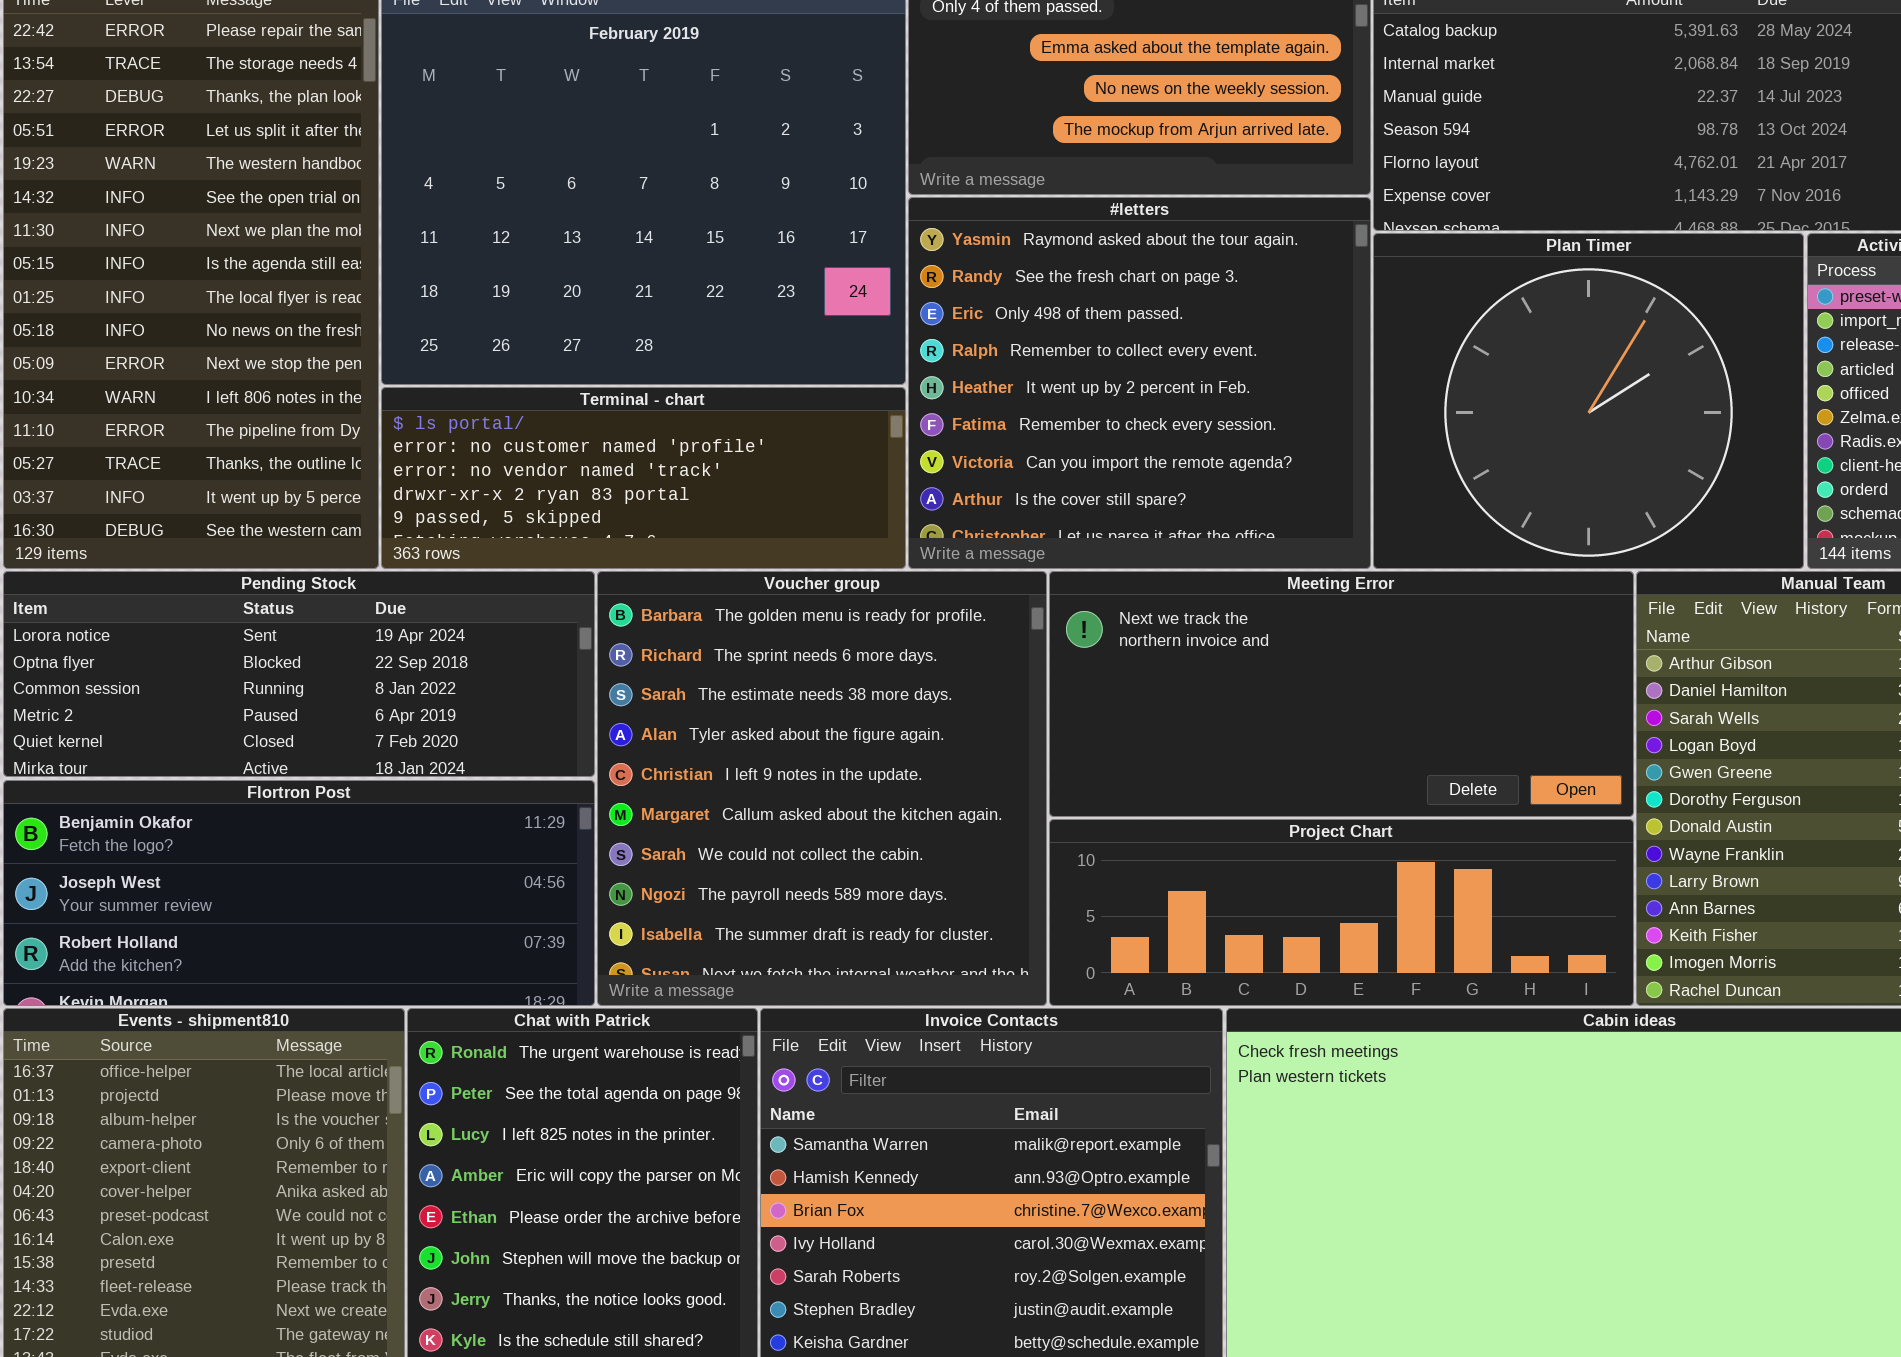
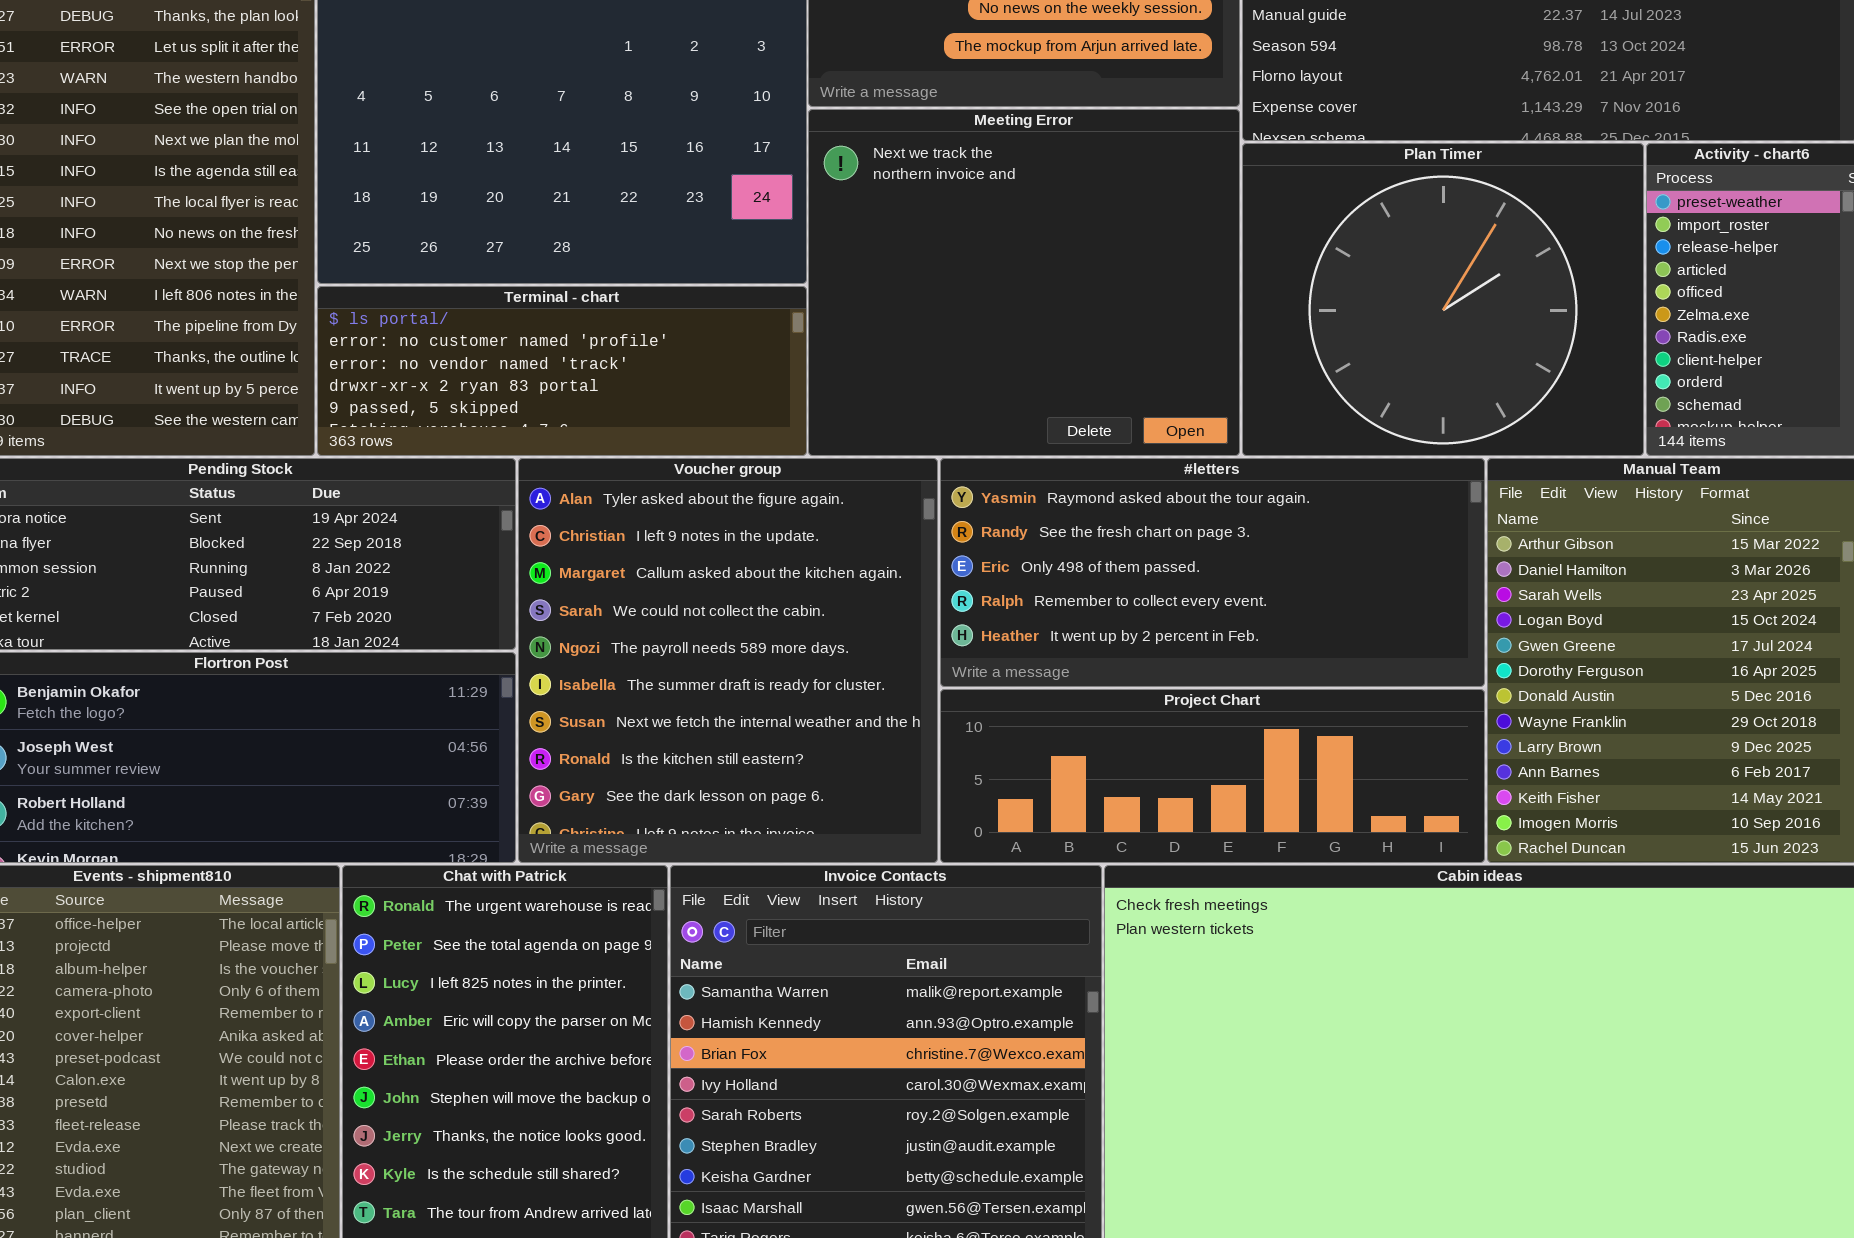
#letters: [908,197,1371,569] -> [940,458,1485,687], moved, resized
Voucher group: [597,571,1047,1006] -> [518,458,938,863], scrolled down 3 rows
Meeting Error: [1049,571,1634,817] -> [808,109,1240,456], moved, resized

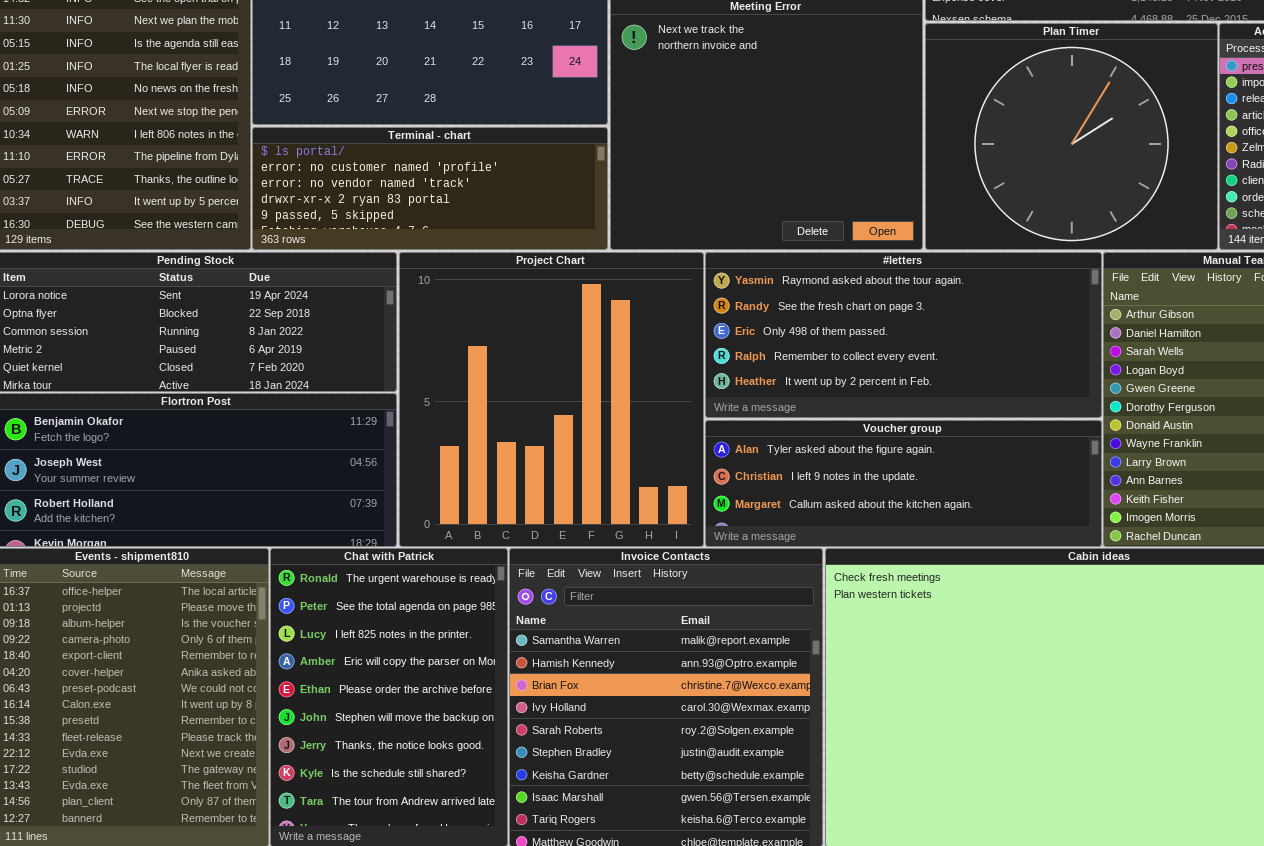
Voucher group: [518,458,938,863] -> [705,420,1102,547], moved, resized
Project Chart: [940,689,1485,863] -> [399,252,704,547], moved, resized

